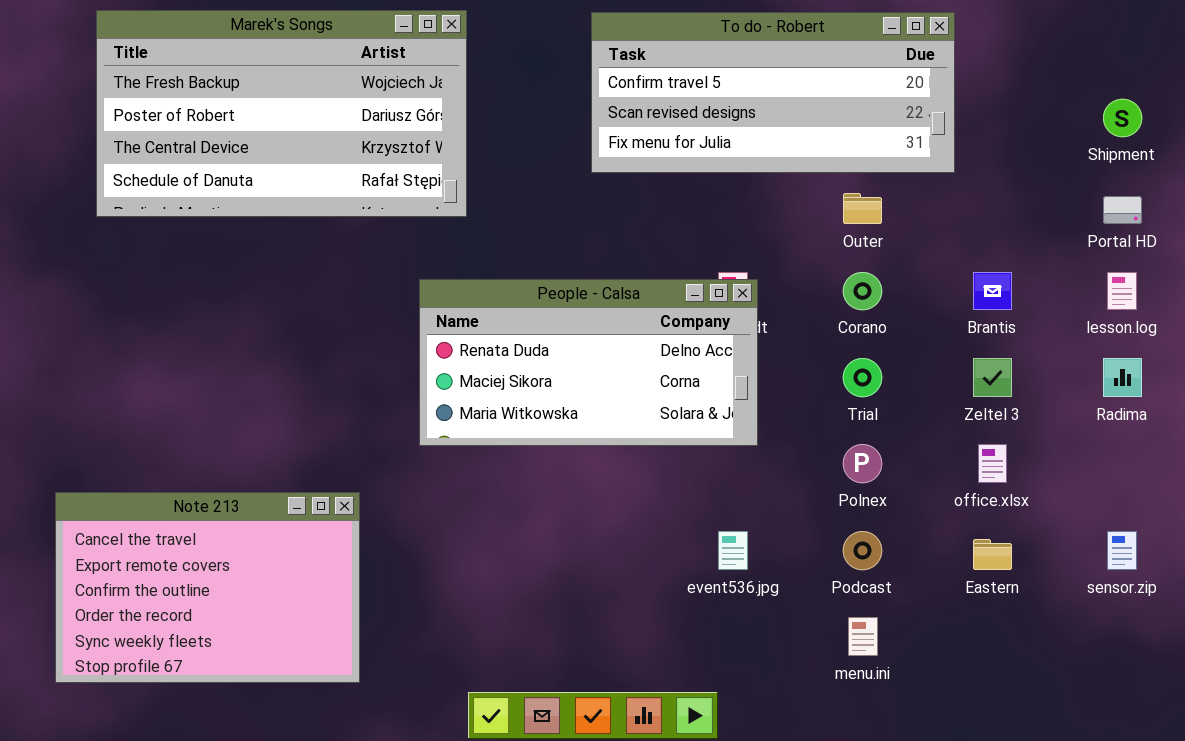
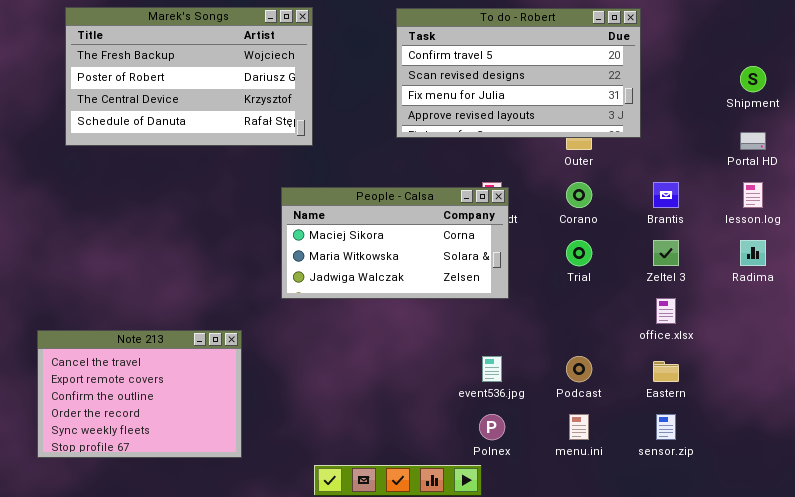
To do - Robert: [591,12,955,173] -> [396,8,641,138], resized
People - Calsa: [419,279,758,446] -> [281,187,509,299], scrolled down 1 row
Polnex: [843,444,882,483] -> [479,414,505,440], moved
sensor.zip: [1107,531,1137,570] -> [656,414,676,440], moved

